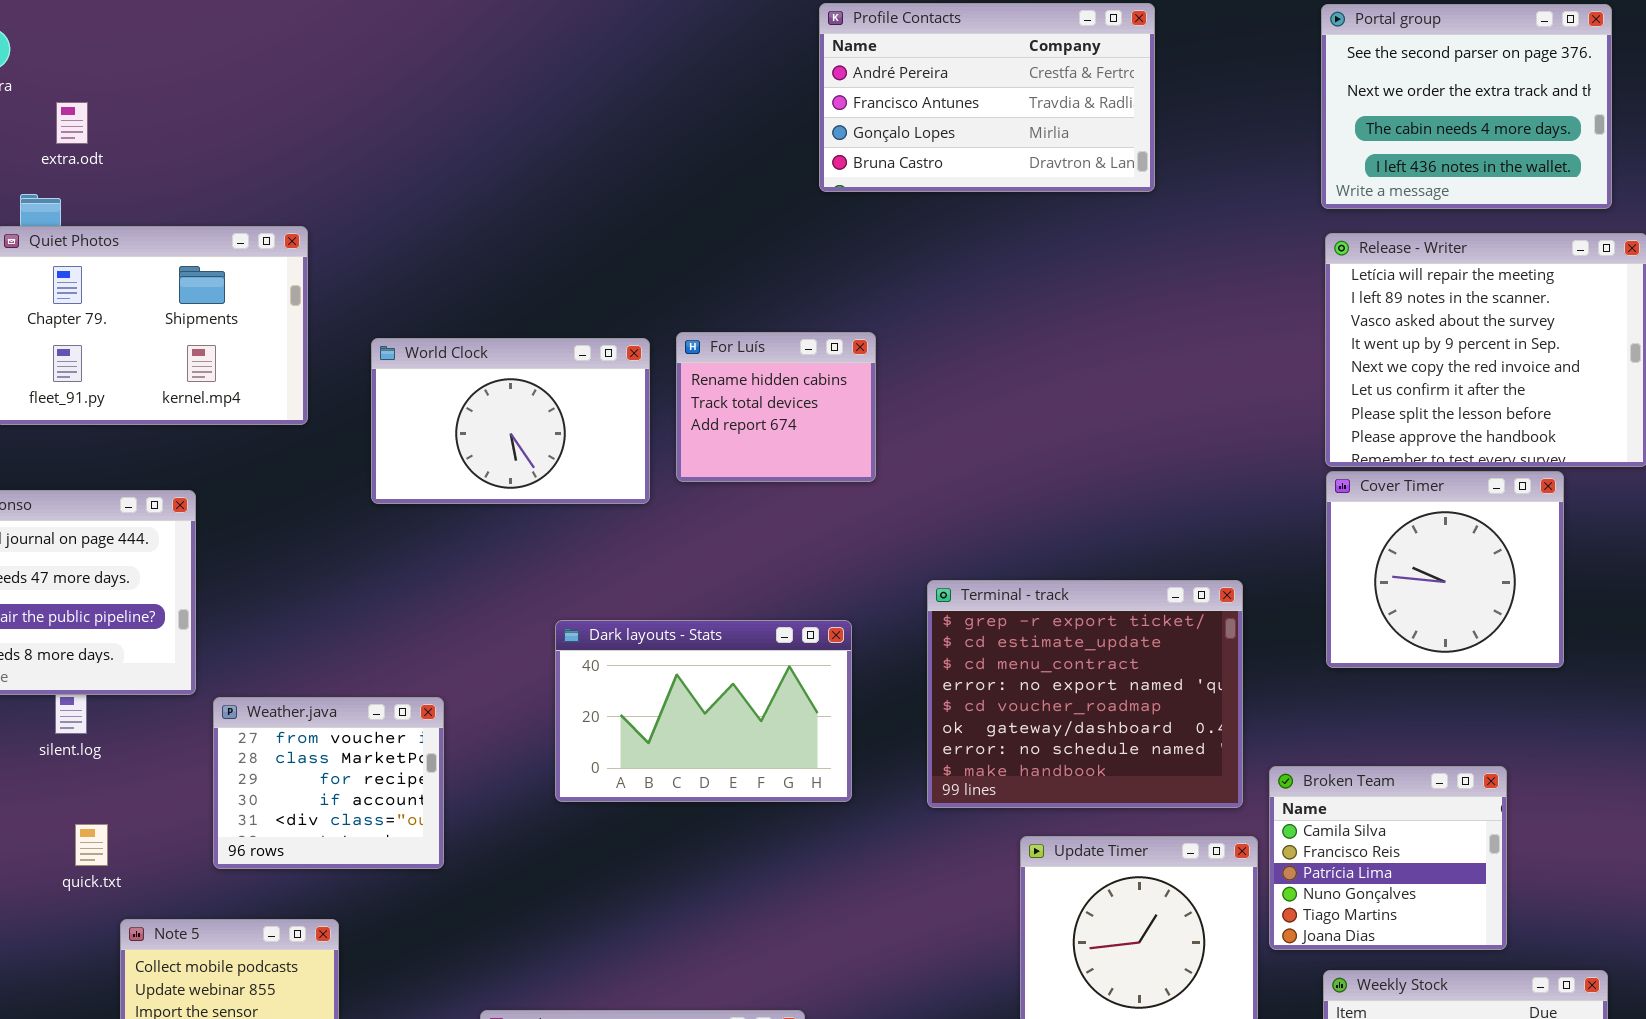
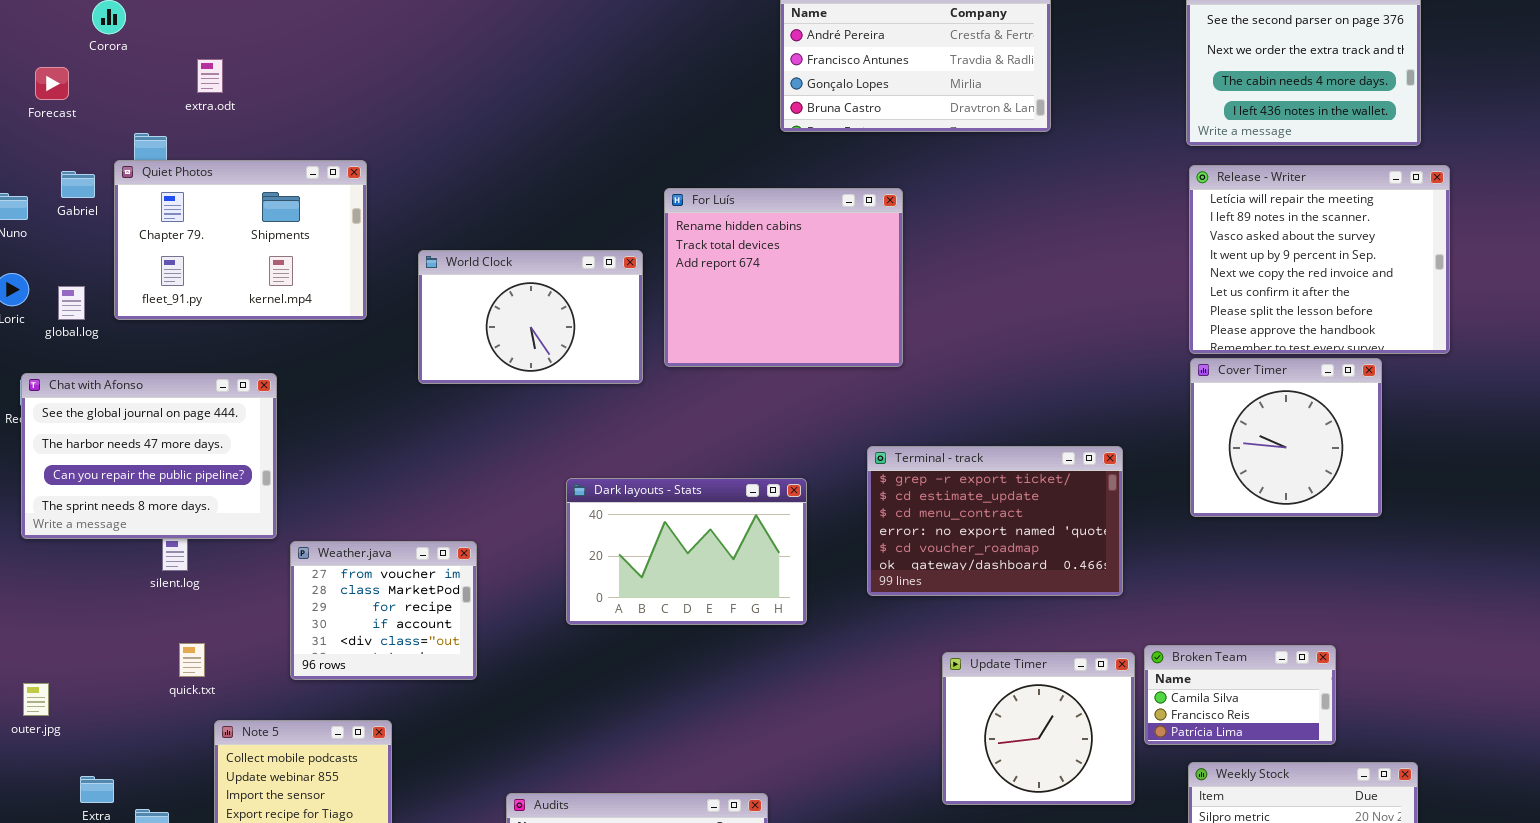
extra.odt: [56,102,88,144] -> [197,59,223,93], moved
For Luís: [676,332,876,482] -> [664,188,903,367], resized
Terminal - track: [927,580,1243,808] -> [867,446,1123,596], resized
Broken Team: [1269,766,1507,950] -> [1144,645,1336,745], resized

